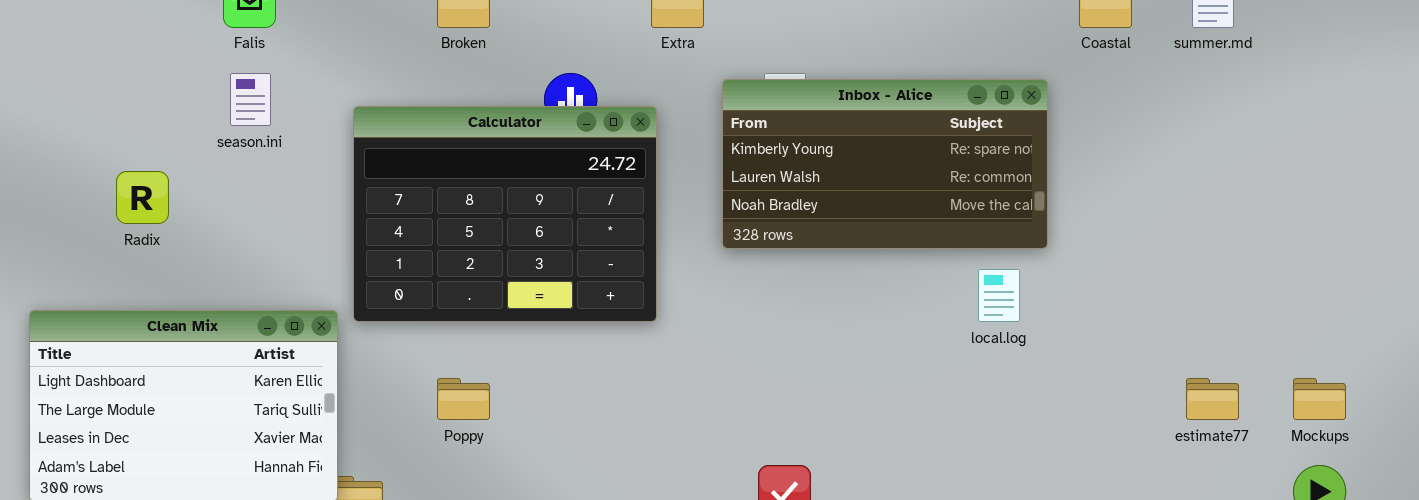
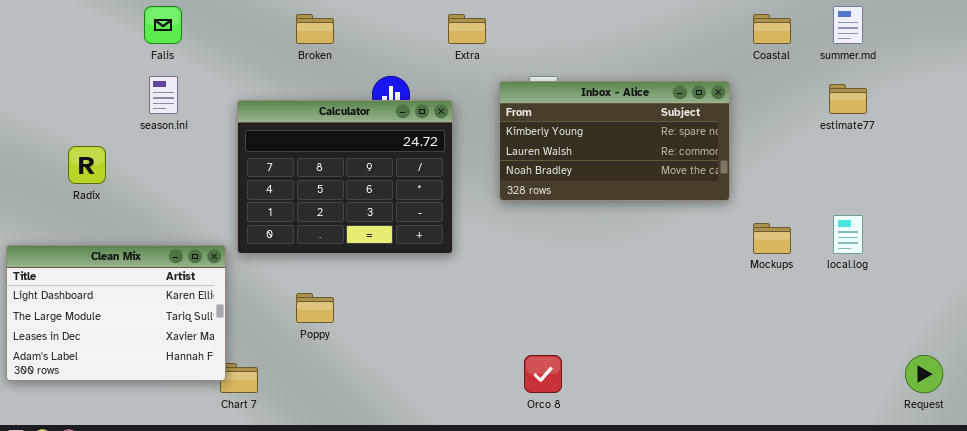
local.log: [978,269,1020,322] -> [833,215,863,254], moved
estimate77: [1186,378,1239,420] -> [829,84,867,114], moved
Mockups: [1293,378,1346,420] -> [753,223,791,254], moved

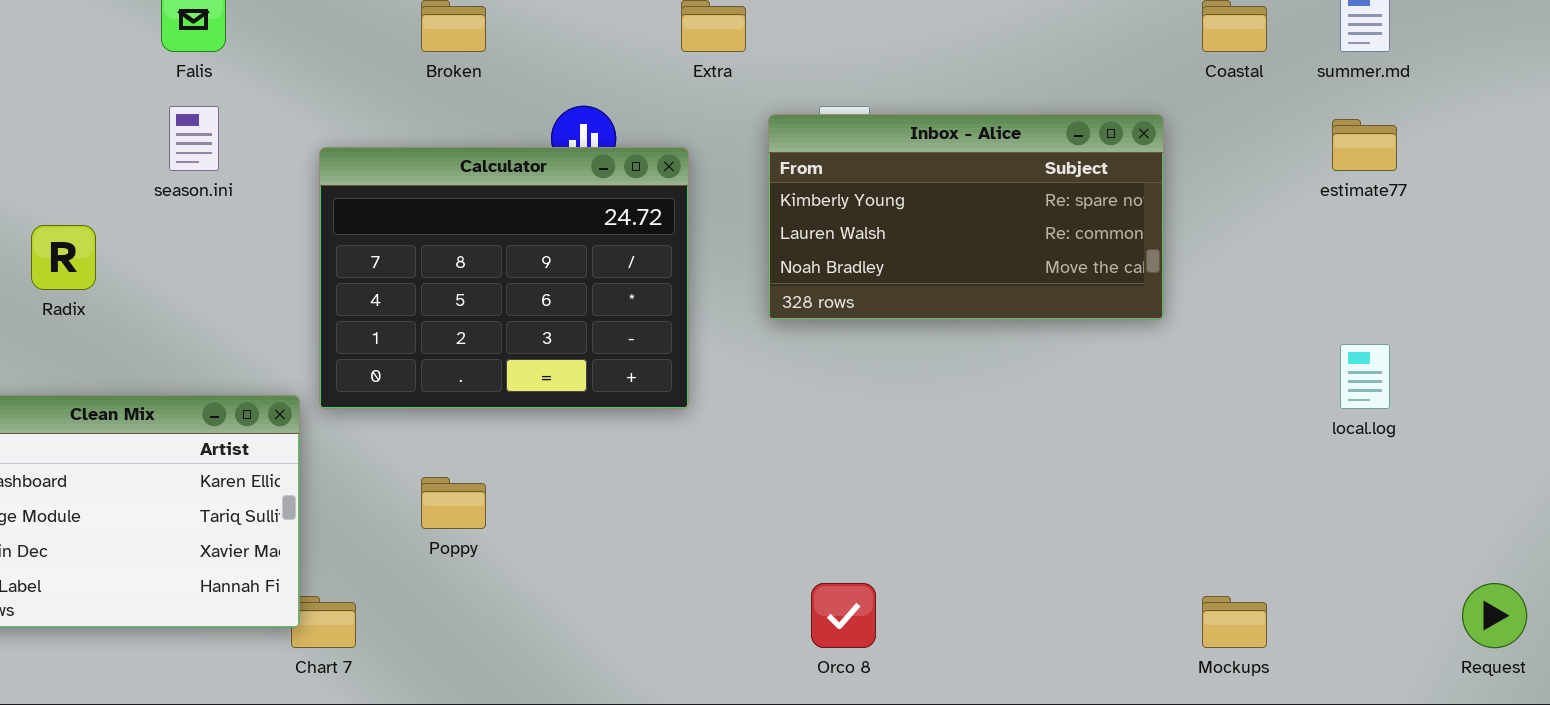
Mockups: [753,223,791,254] -> [1202,596,1267,648], moved

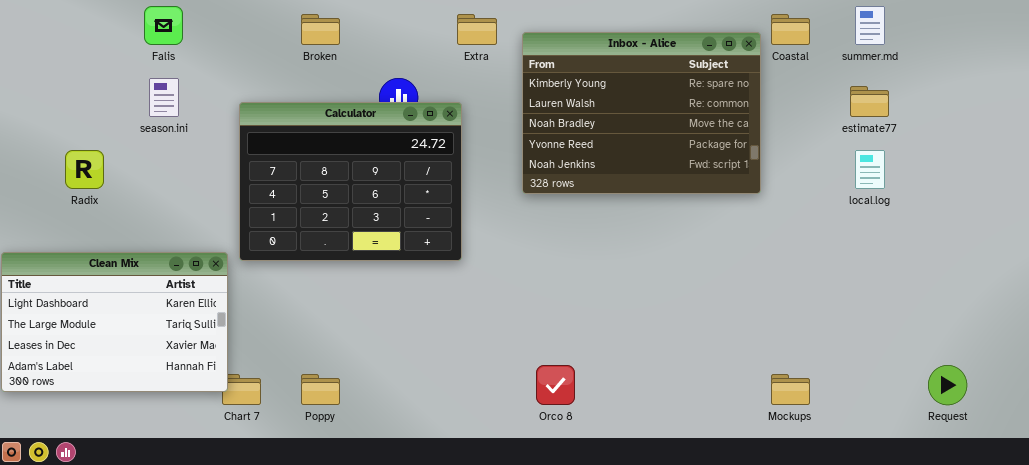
Inbox - Alice: [768,114,1164,320] -> [522,32,761,194], moved, resized
local.log: [1340,344,1390,409] -> [855,150,885,189], moved
Poppy: [421,477,486,529] -> [301,374,340,405], moved

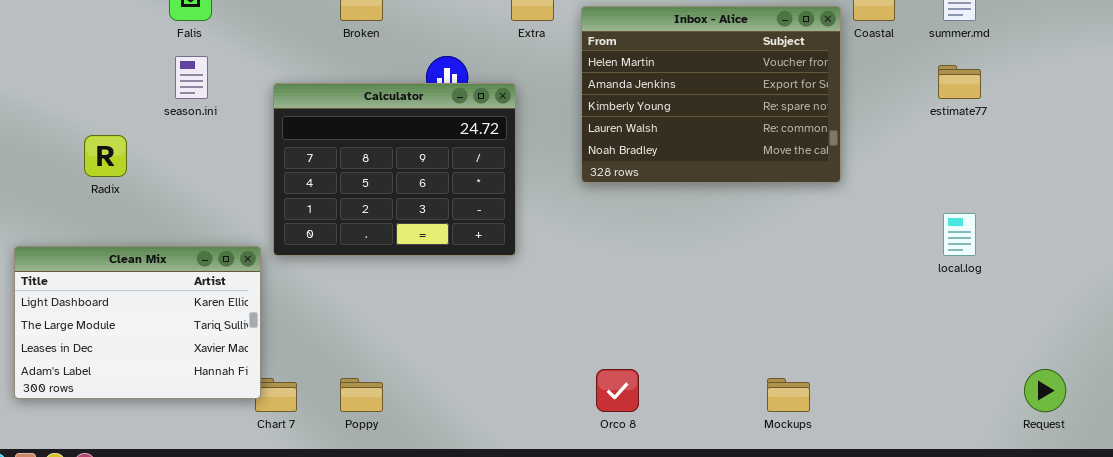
Inbox - Alice: [522,32,761,194] -> [581,6,841,183], scrolled up 2 rows
local.log: [855,150,885,189] -> [943,213,976,256], moved
Mockups: [771,374,810,405] -> [767,378,810,412], moved

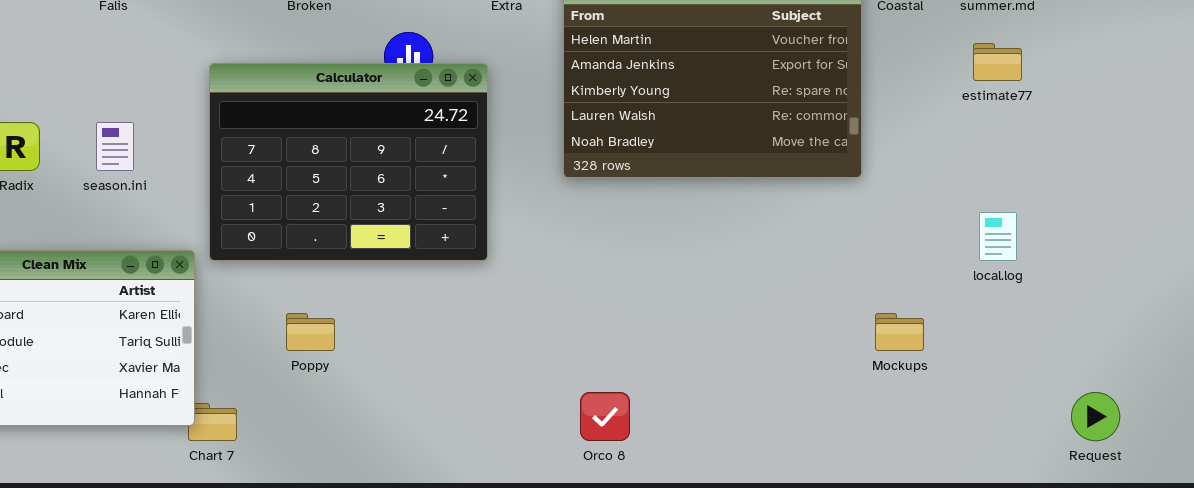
season.ini: [175,56,208,99] -> [96,122,134,171], moved
Poppy: [340,378,383,412] -> [286,313,335,351], moved
Mockups: [767,378,810,412] -> [875,313,924,351], moved

